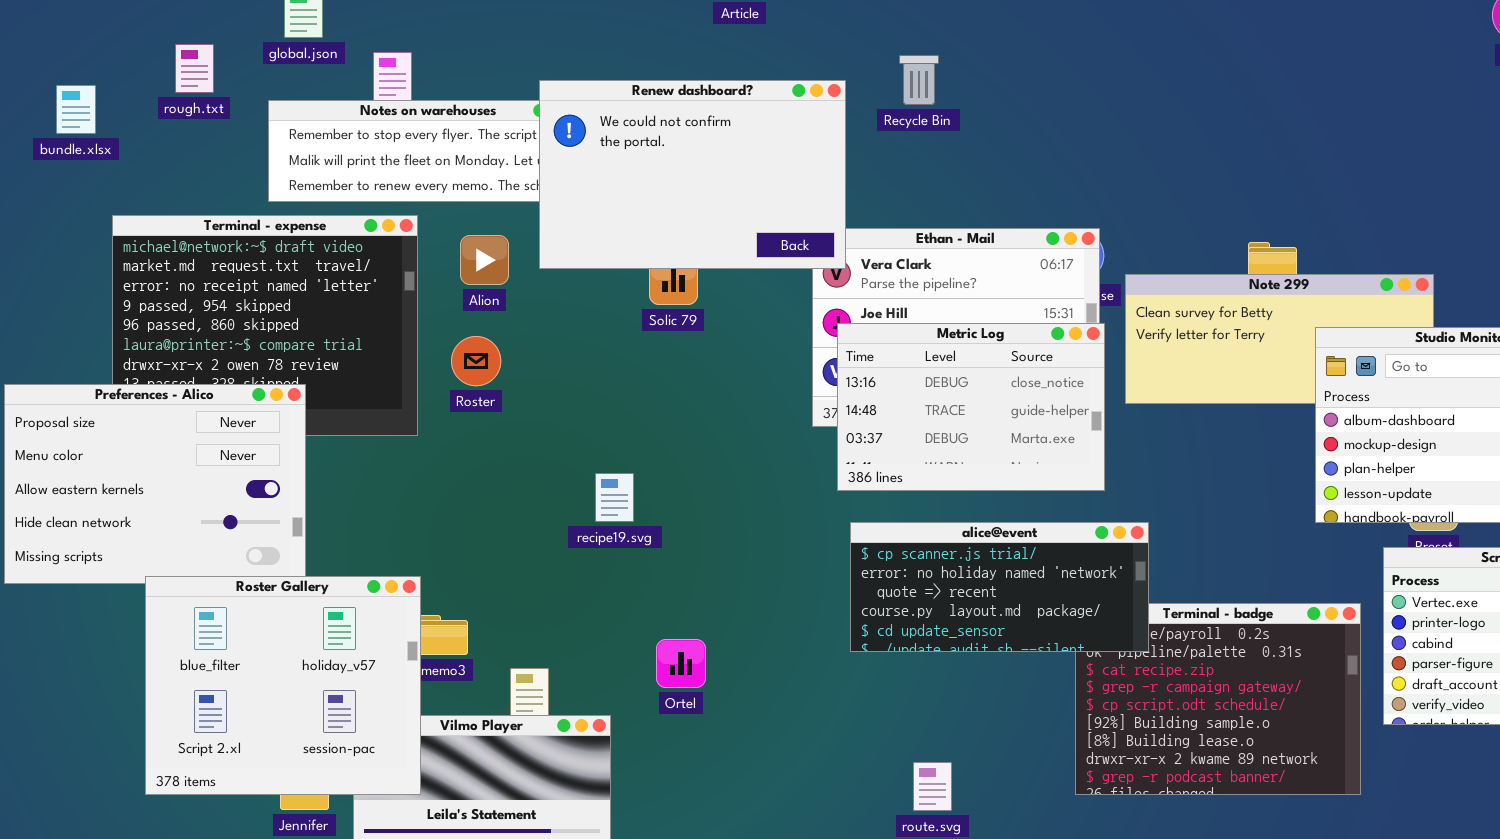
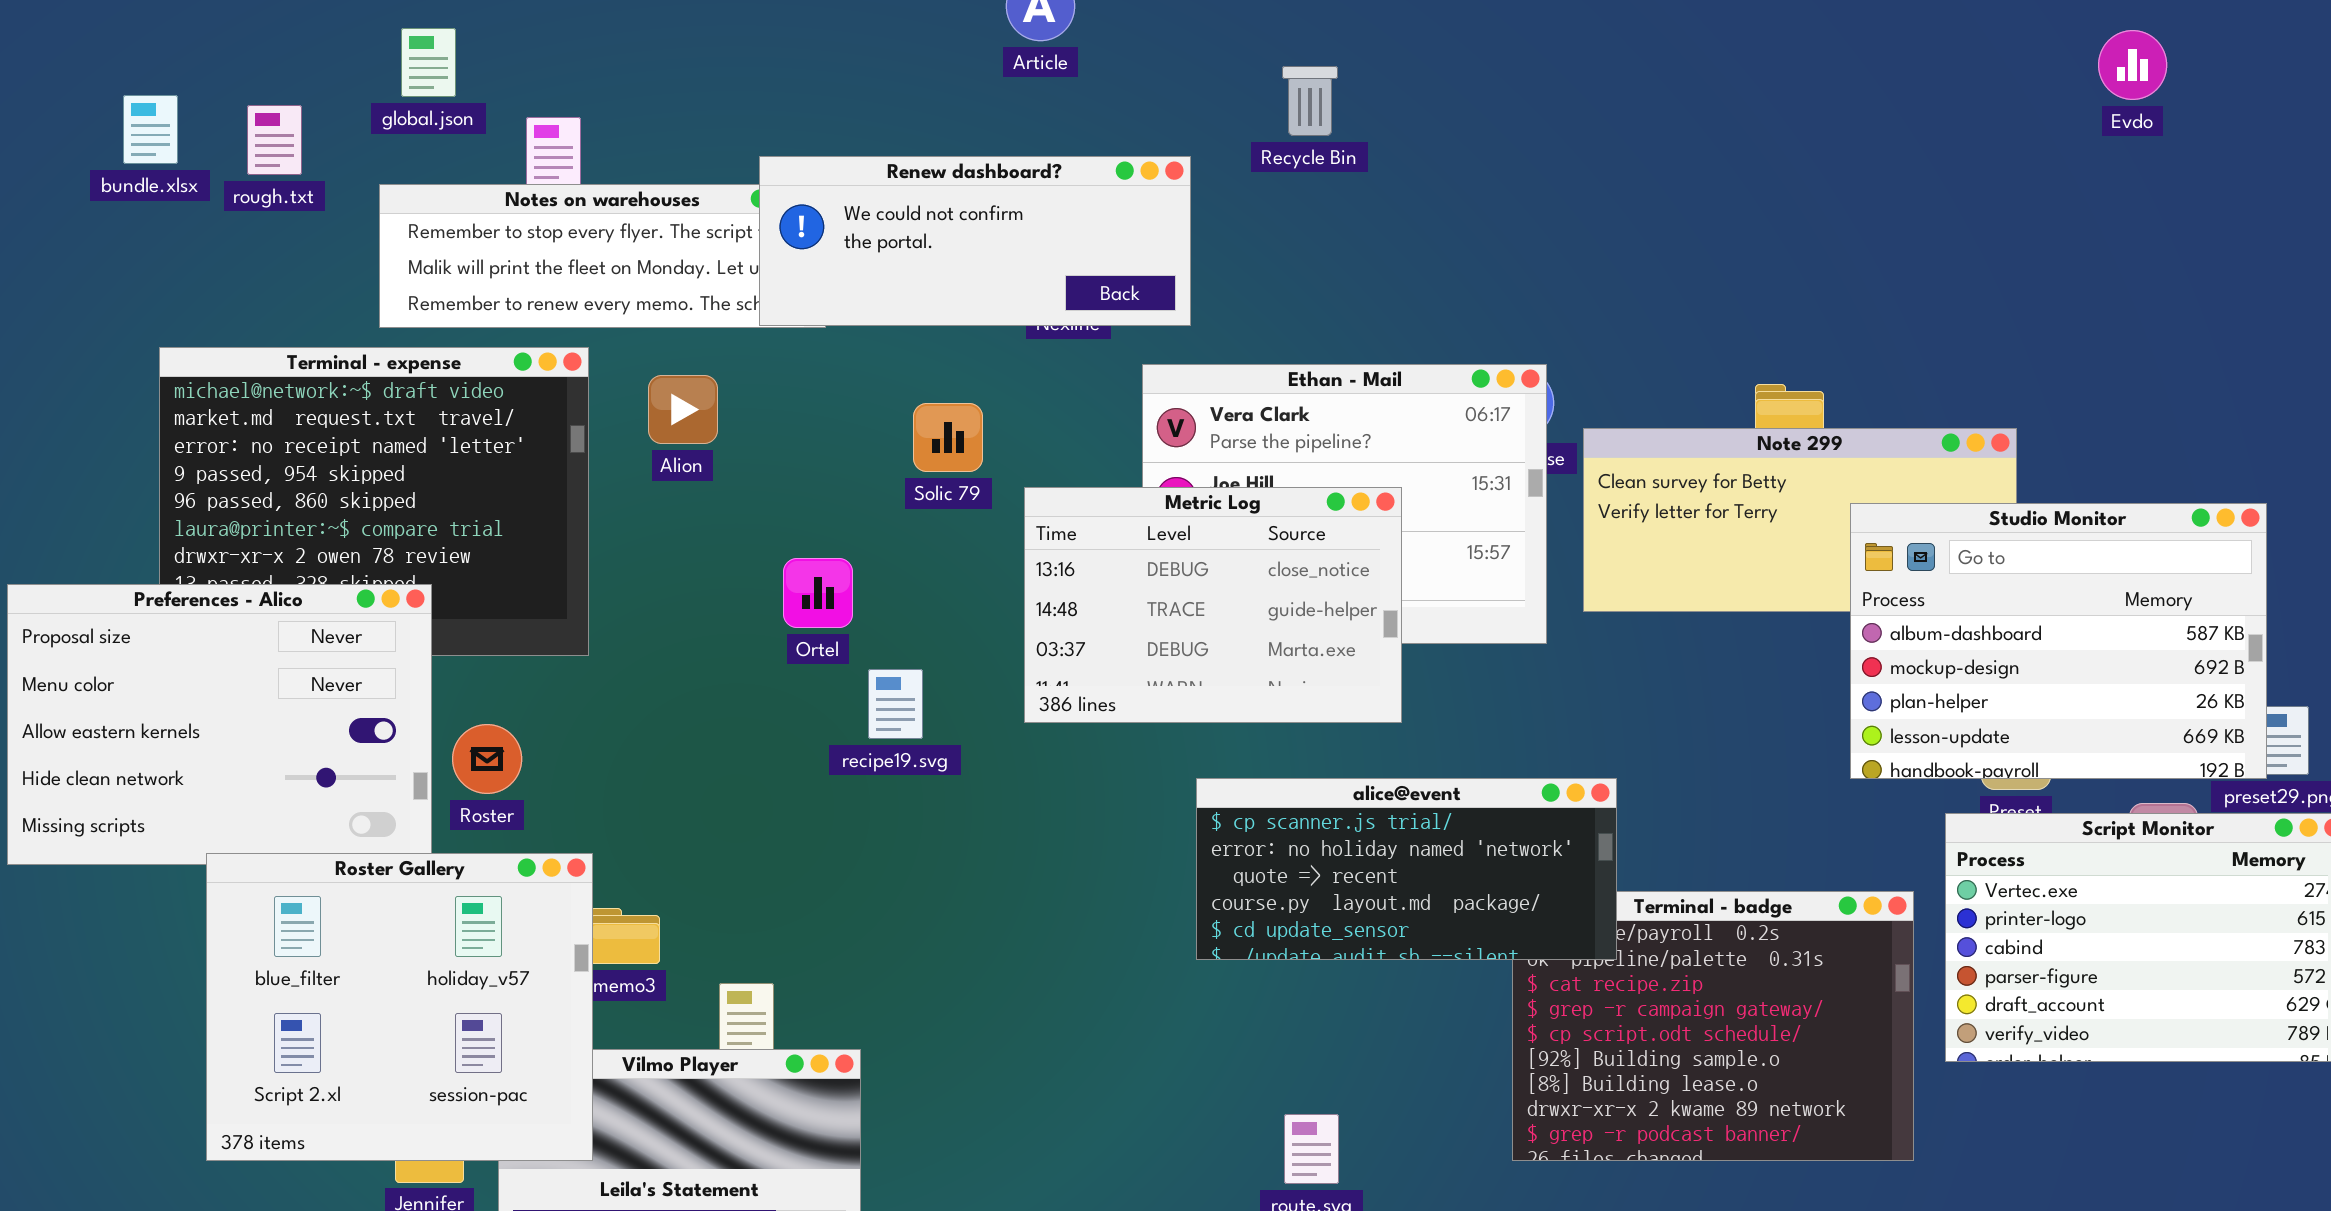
Recycle Bin: [899,55,939,105] -> [1282,66,1338,136], moved
Renew dashboard?: [539,80,846,269] -> [759,156,1191,326], resized
bundle.xlsx: [56,85,96,134] -> [123,95,178,164], moved
Metric Log: [837,323,1105,491] -> [1024,487,1402,723], moved
Roster: [451,336,501,386] -> [452,724,522,794], moved
recipe19.svg: [595,473,634,522] -> [868,669,923,739], moved
Ortel: [656,639,706,688] -> [783,558,853,628], moved

